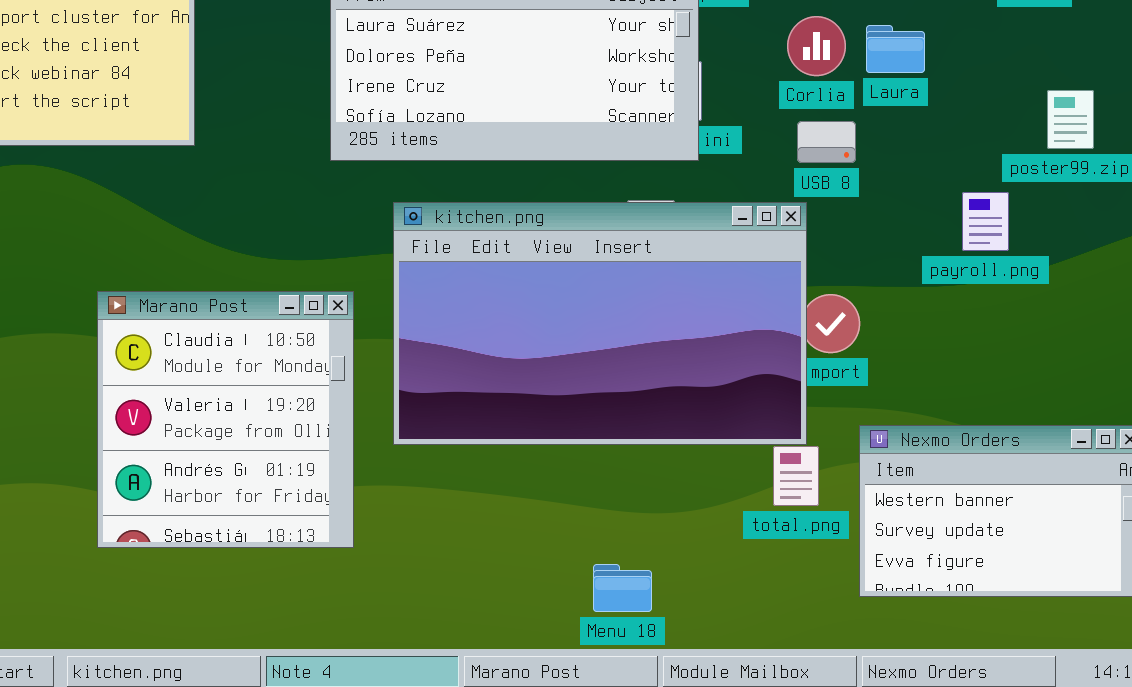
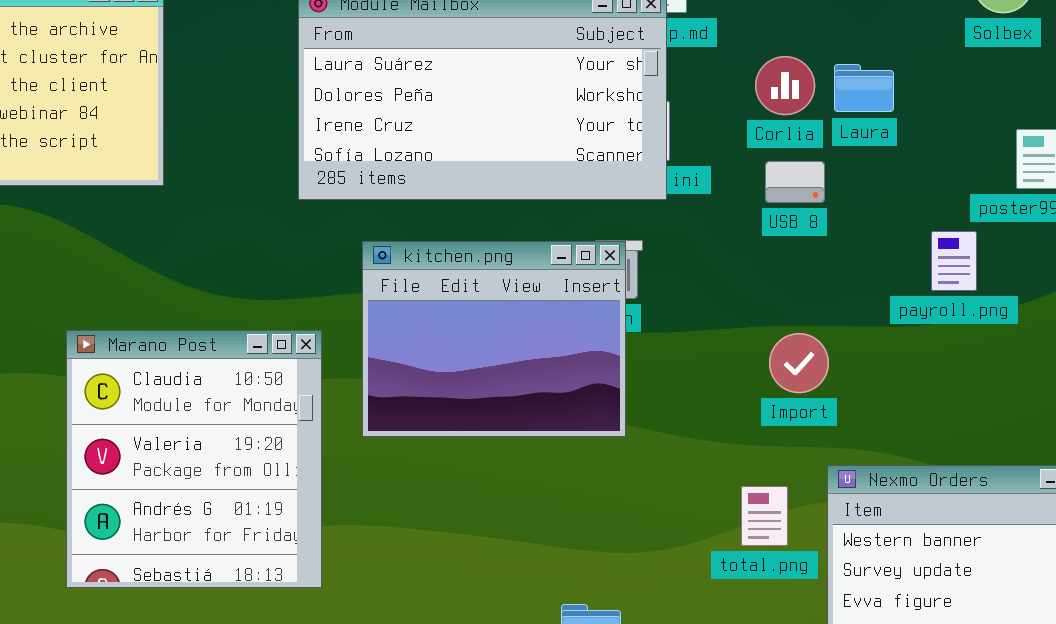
kitchen.png: [393,202,807,445] -> [362,241,626,437], resized

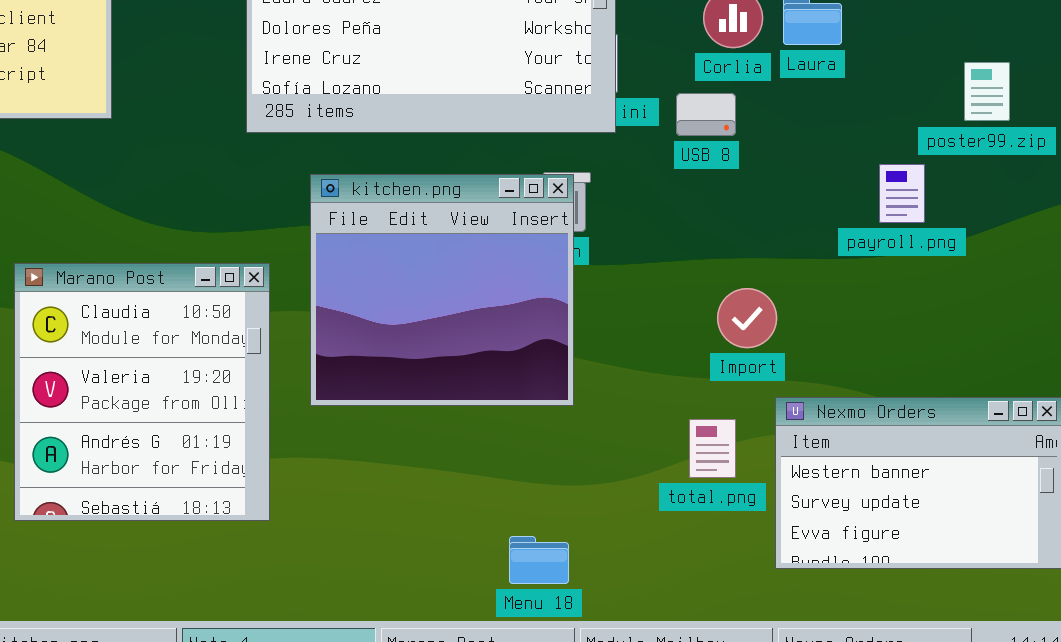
USB 8: [765,161,825,203] -> [676,93,736,136], moved
kitchen.png: [362,241,626,437] -> [310,174,574,406], resized
Import: [769,333,829,393] -> [717,288,777,348], moved

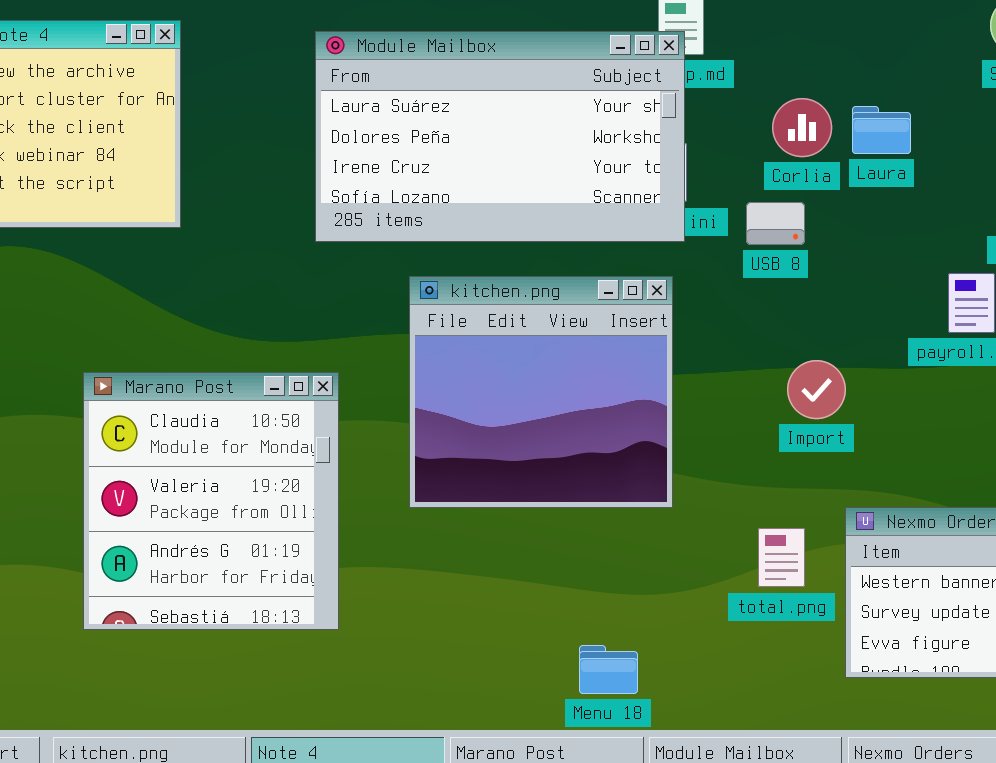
kitchen.png: [310,174,574,406] -> [409,276,673,508], moved
Import: [717,288,777,348] -> [787,360,846,419], moved

